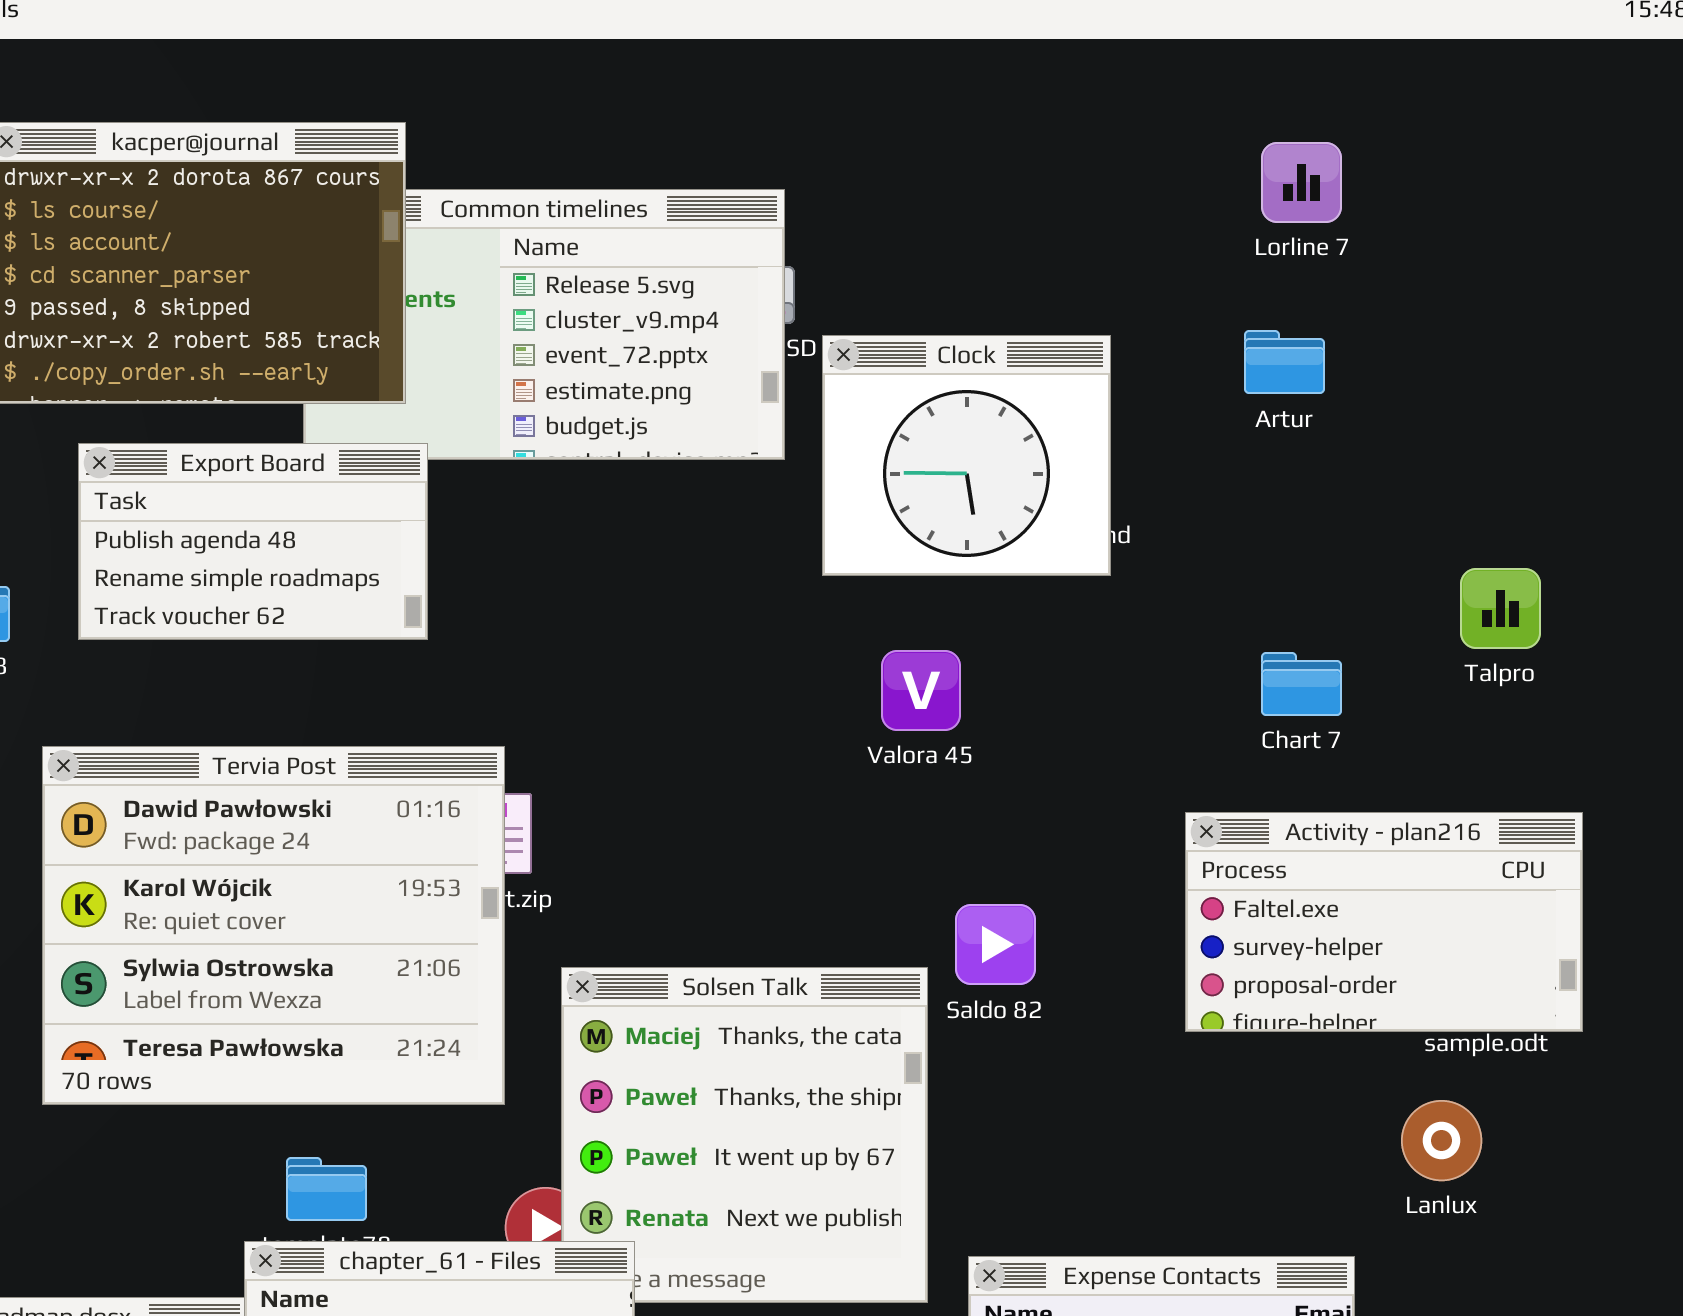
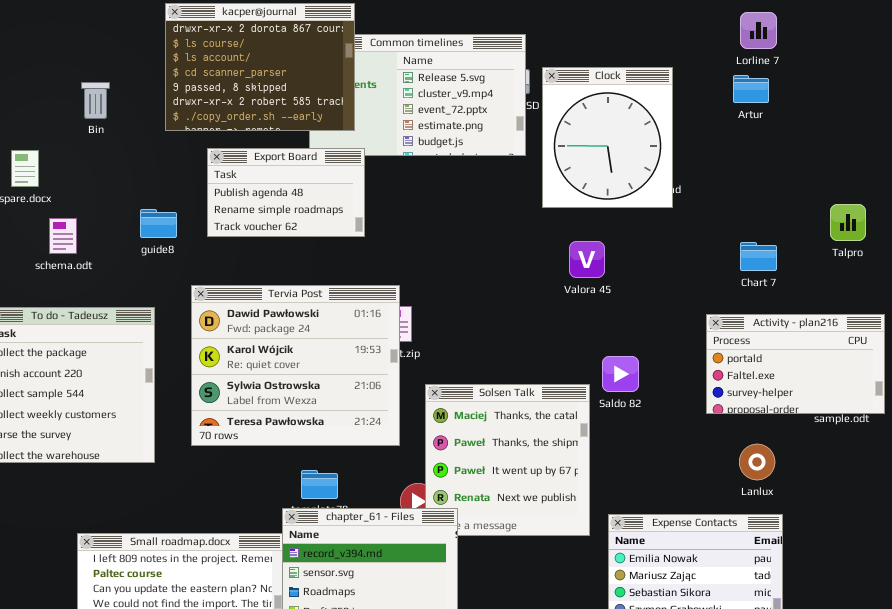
Artur: [1244,330,1325,394] -> [733,75,769,103], moved
Clock: [822,335,1111,576] -> [542,67,673,208], resized
Activity - plan216: [1185,812,1583,1032] -> [706,314,885,414], scrolled up 1 row
Lanlux: [1401,1100,1482,1181] -> [739,444,775,480], moved

